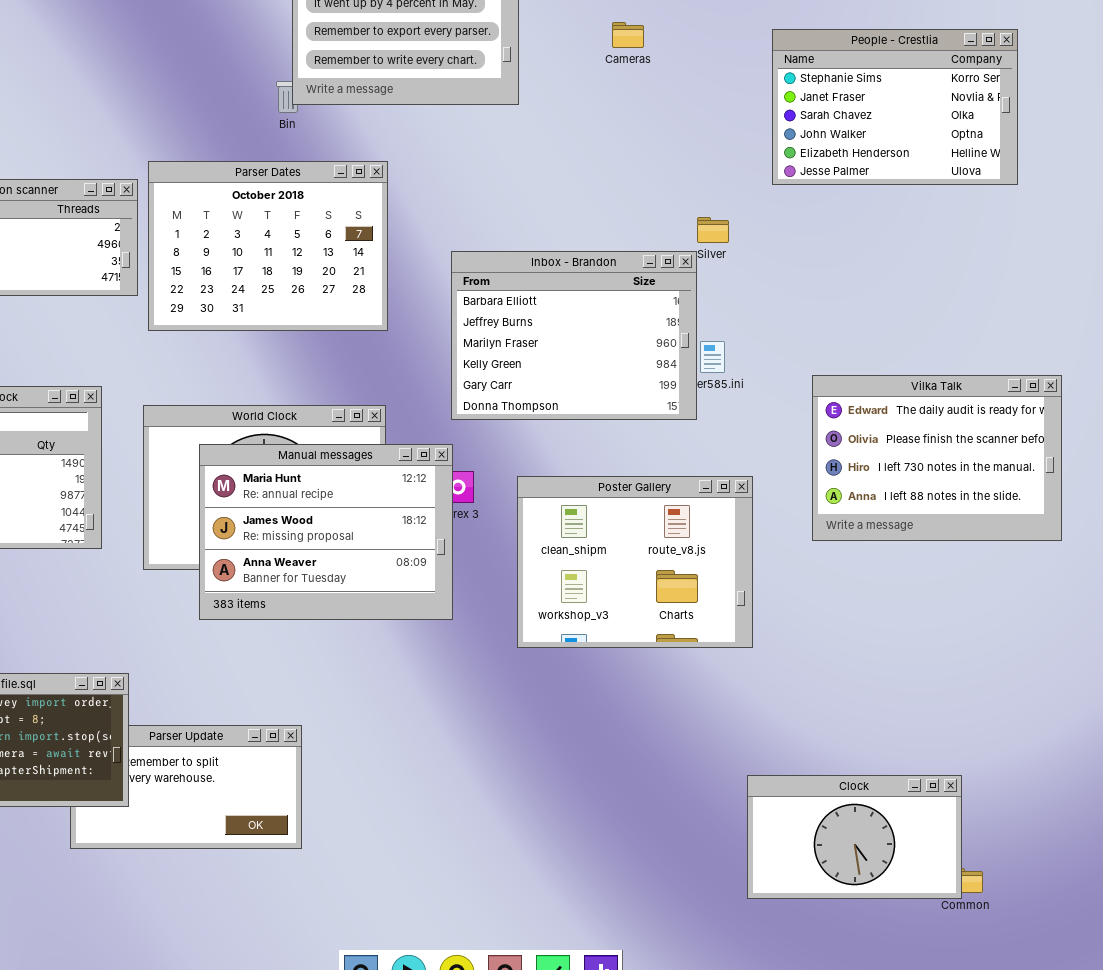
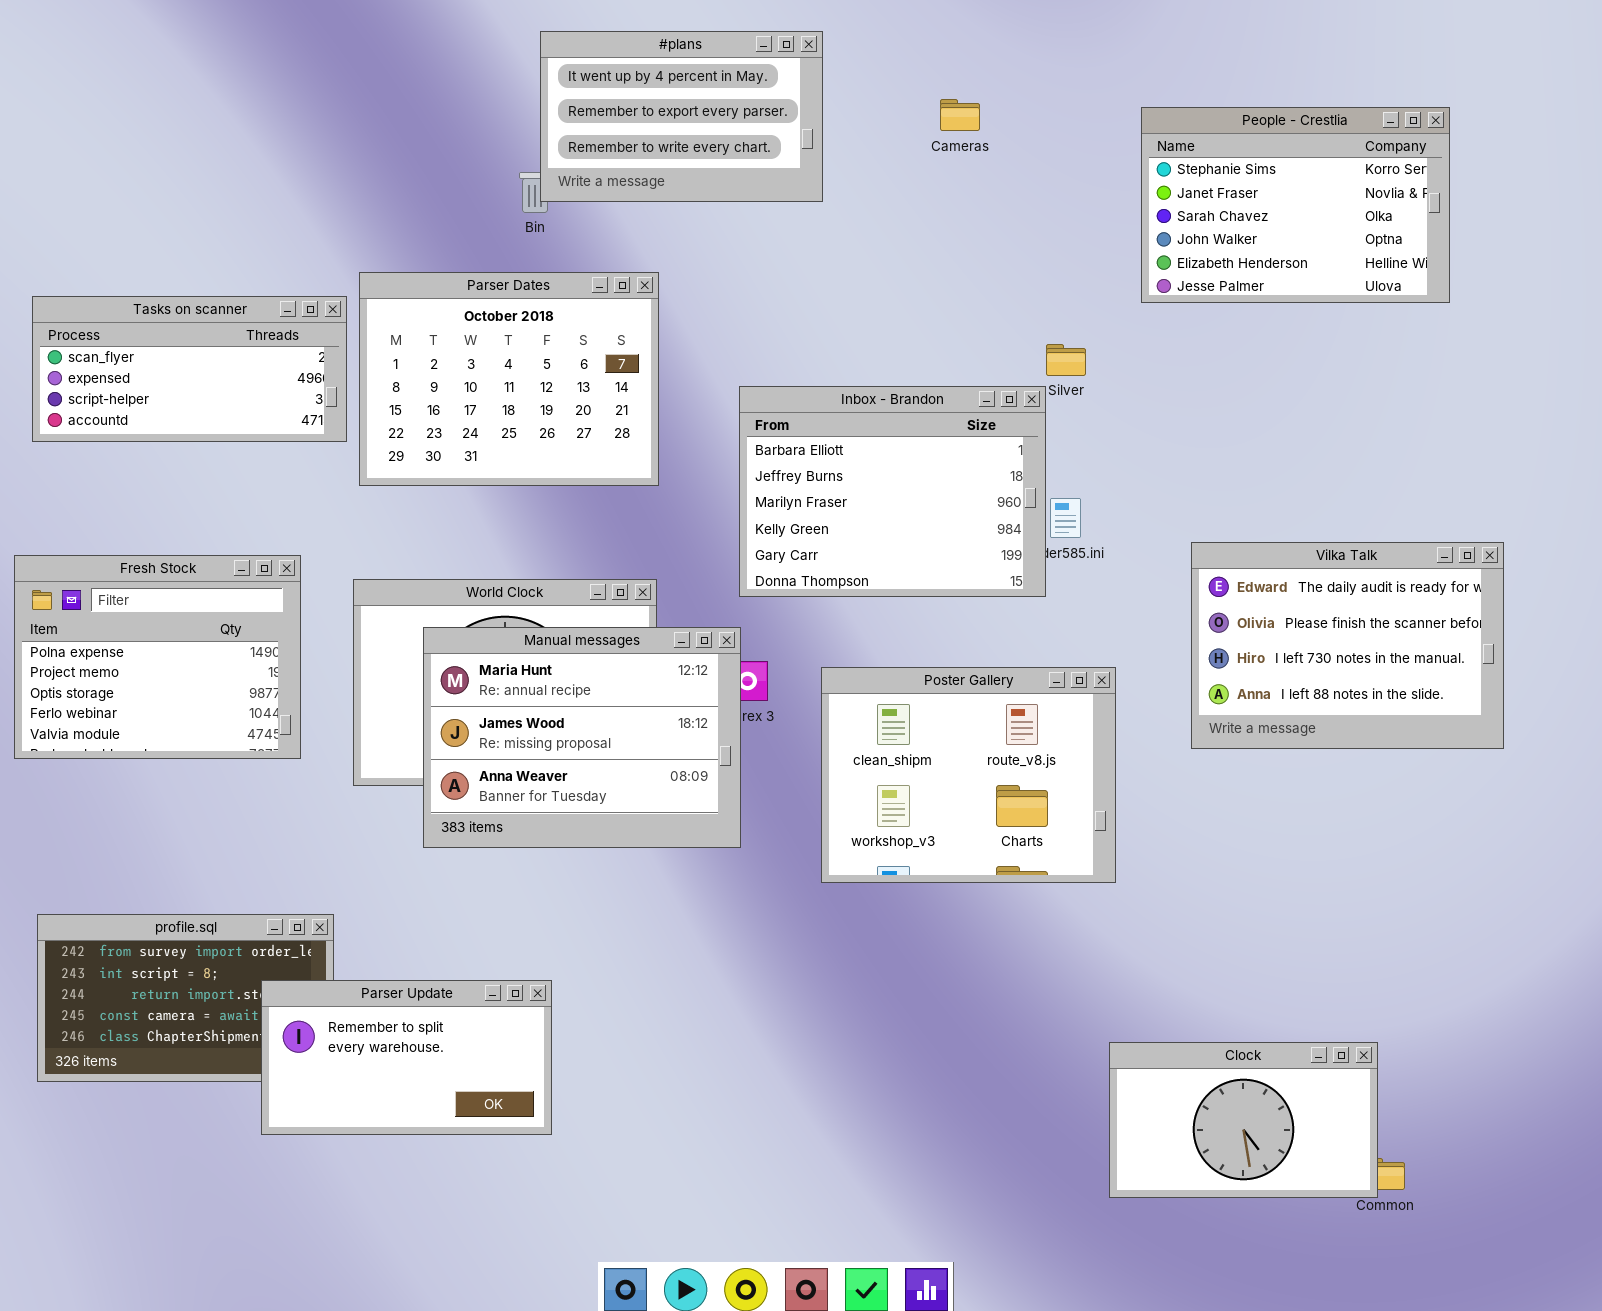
Parser Update: [70,725,302,849] -> [261,980,552,1135], raised

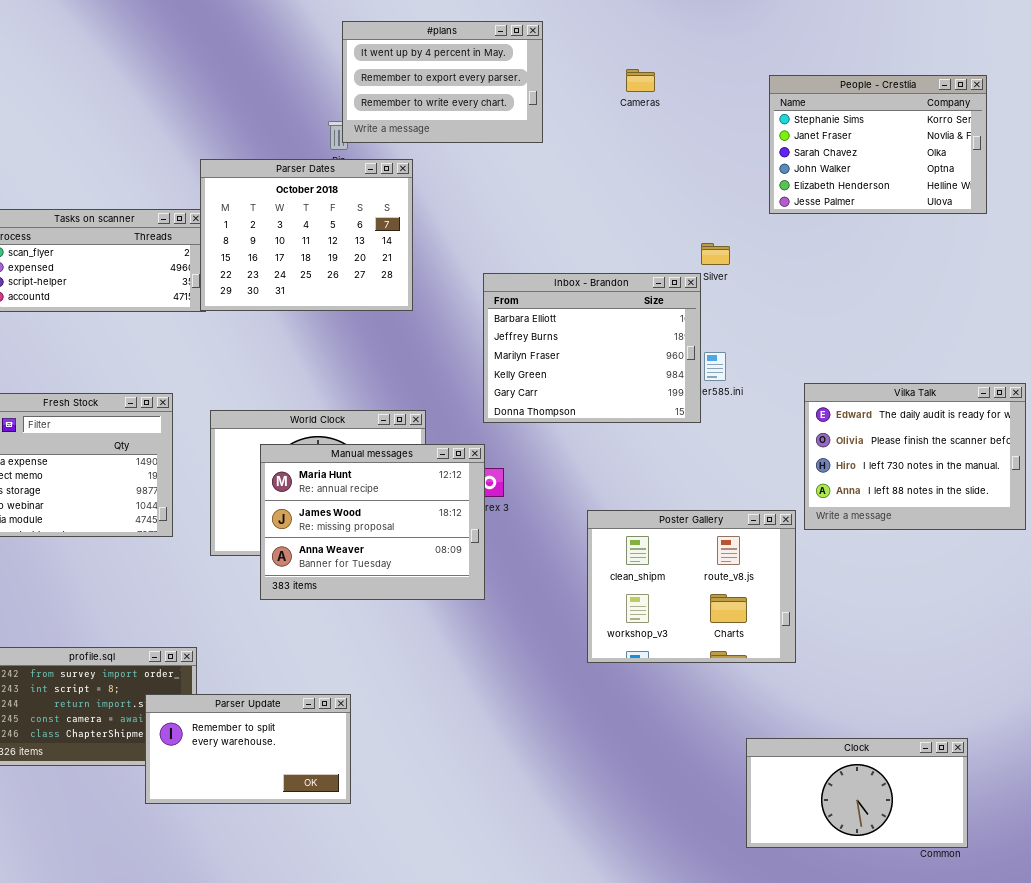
Parser Dates: [359,272,659,486] -> [200,159,413,311], moved
Poster Gallery: [821,667,1116,883] -> [587,510,796,663], moved
Clock: [1109,1042,1378,1198] -> [746,738,968,848], resized

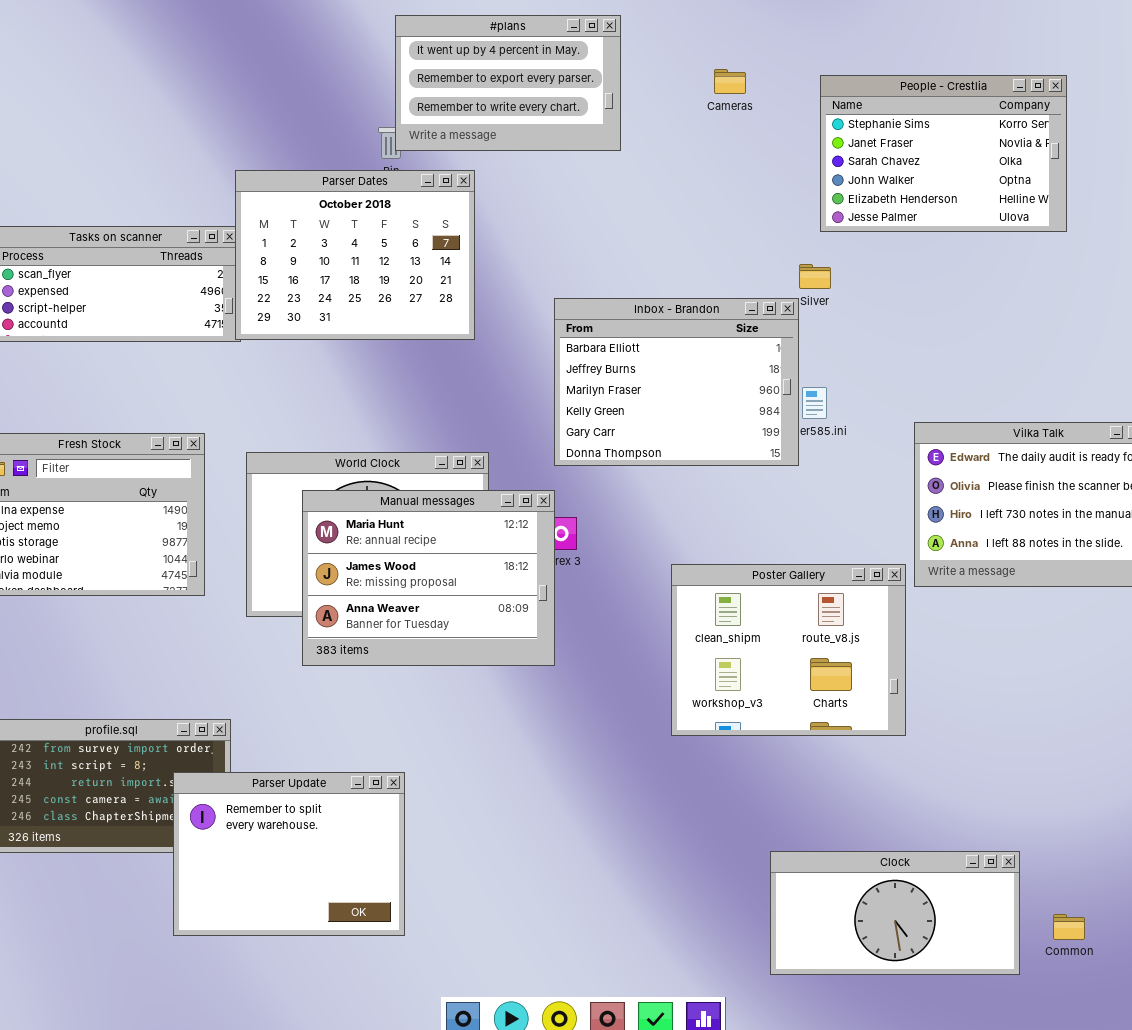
People - Crestlia: [769,75,987,214] -> [820,75,1067,232], moved
Parser Update: [145,694,351,804] -> [173,772,405,936], resized
Clock: [746,738,968,848] -> [770,851,1020,975], moved

